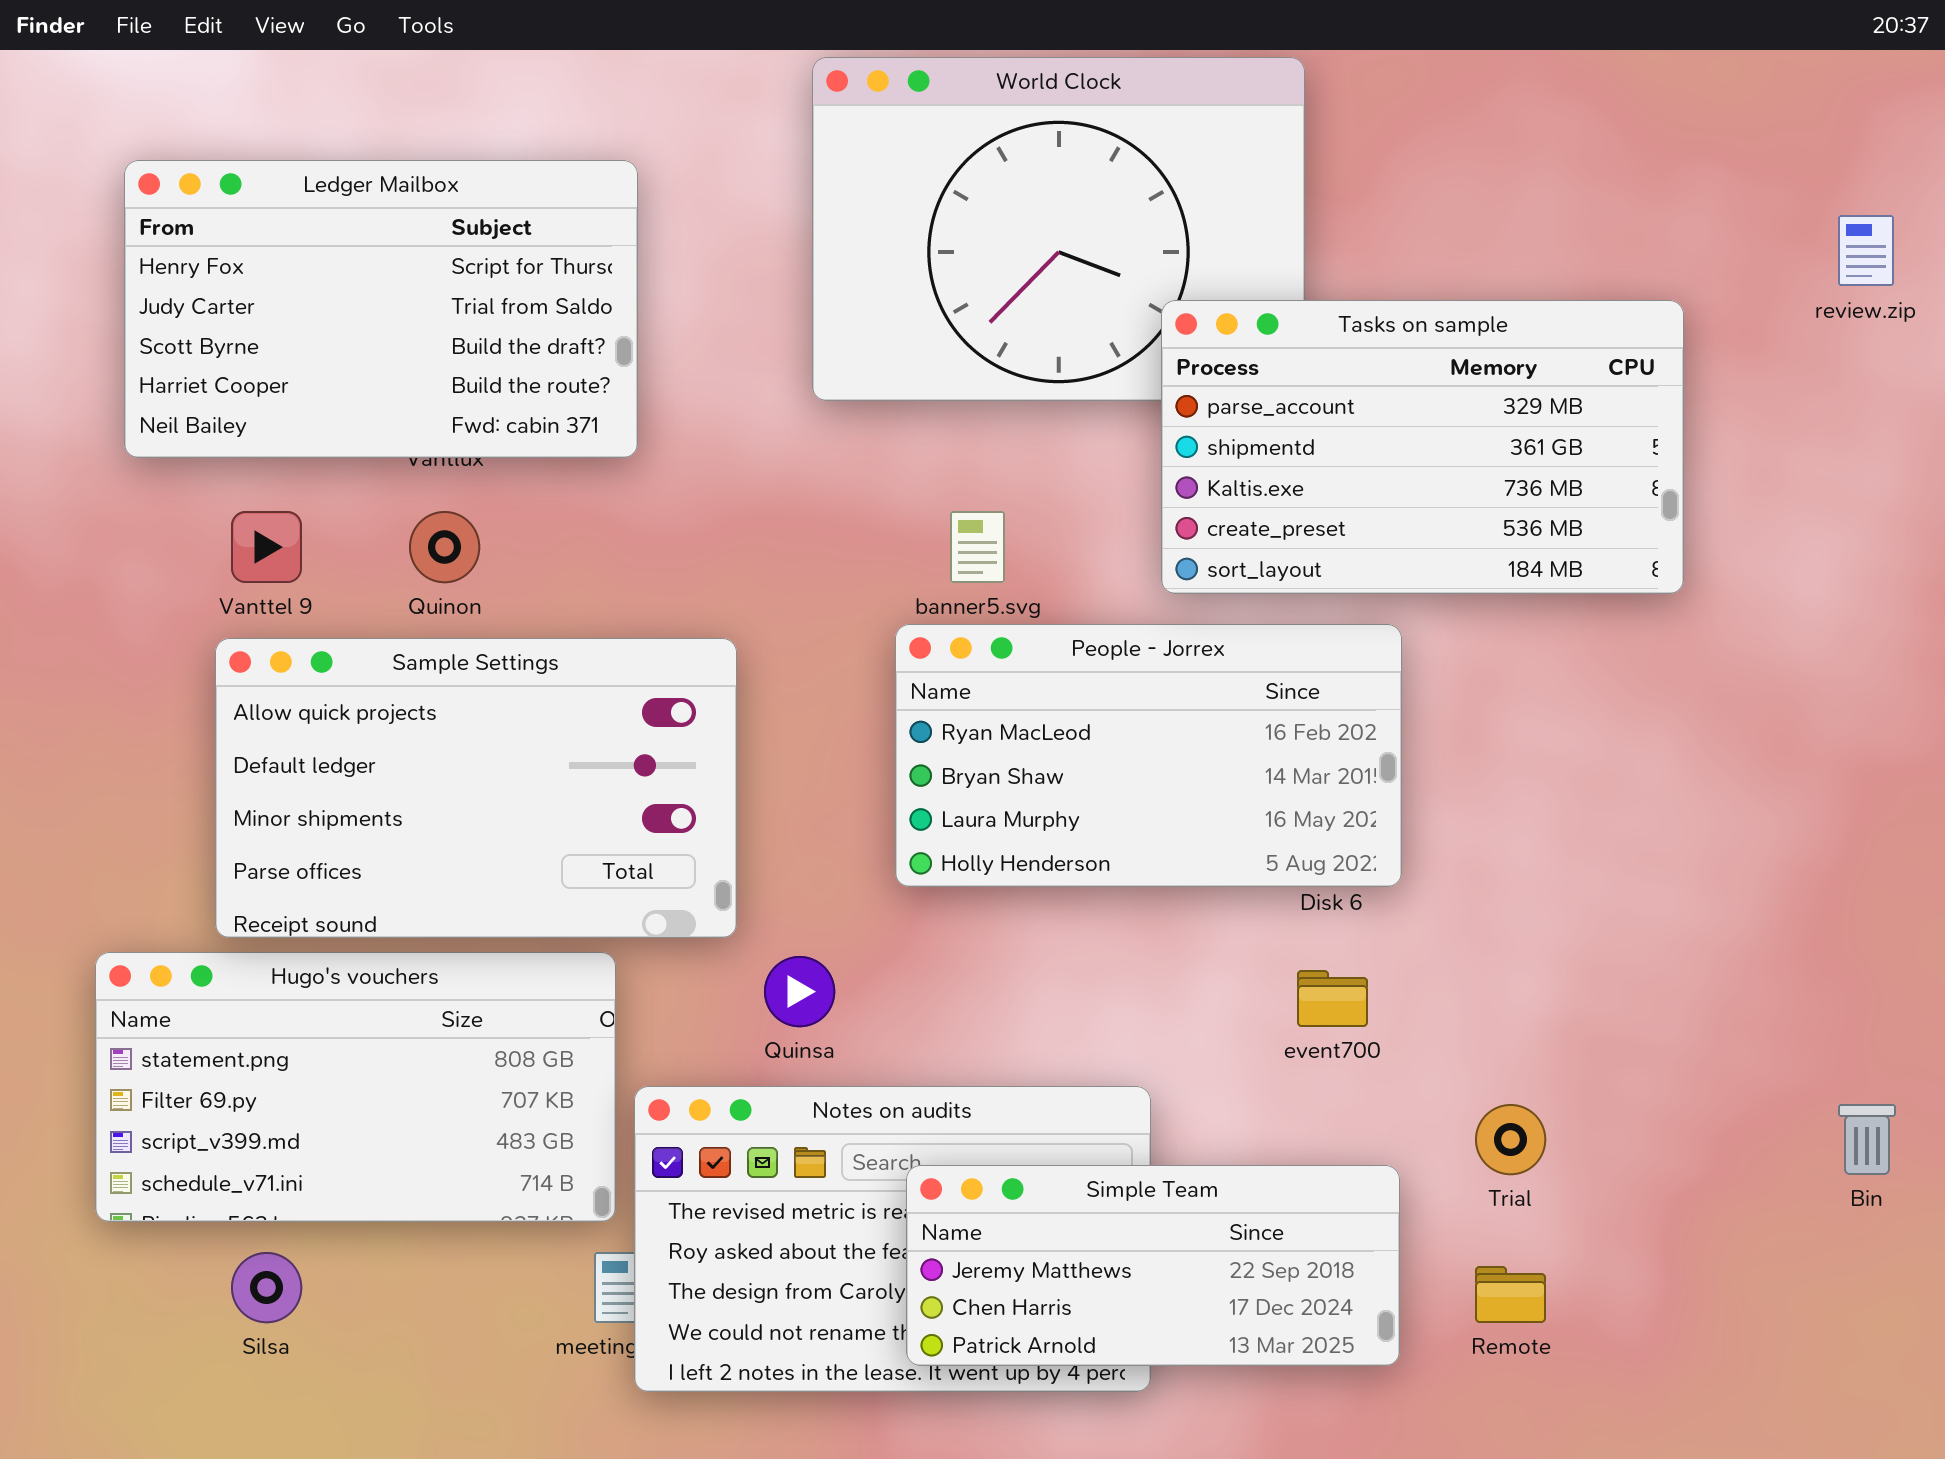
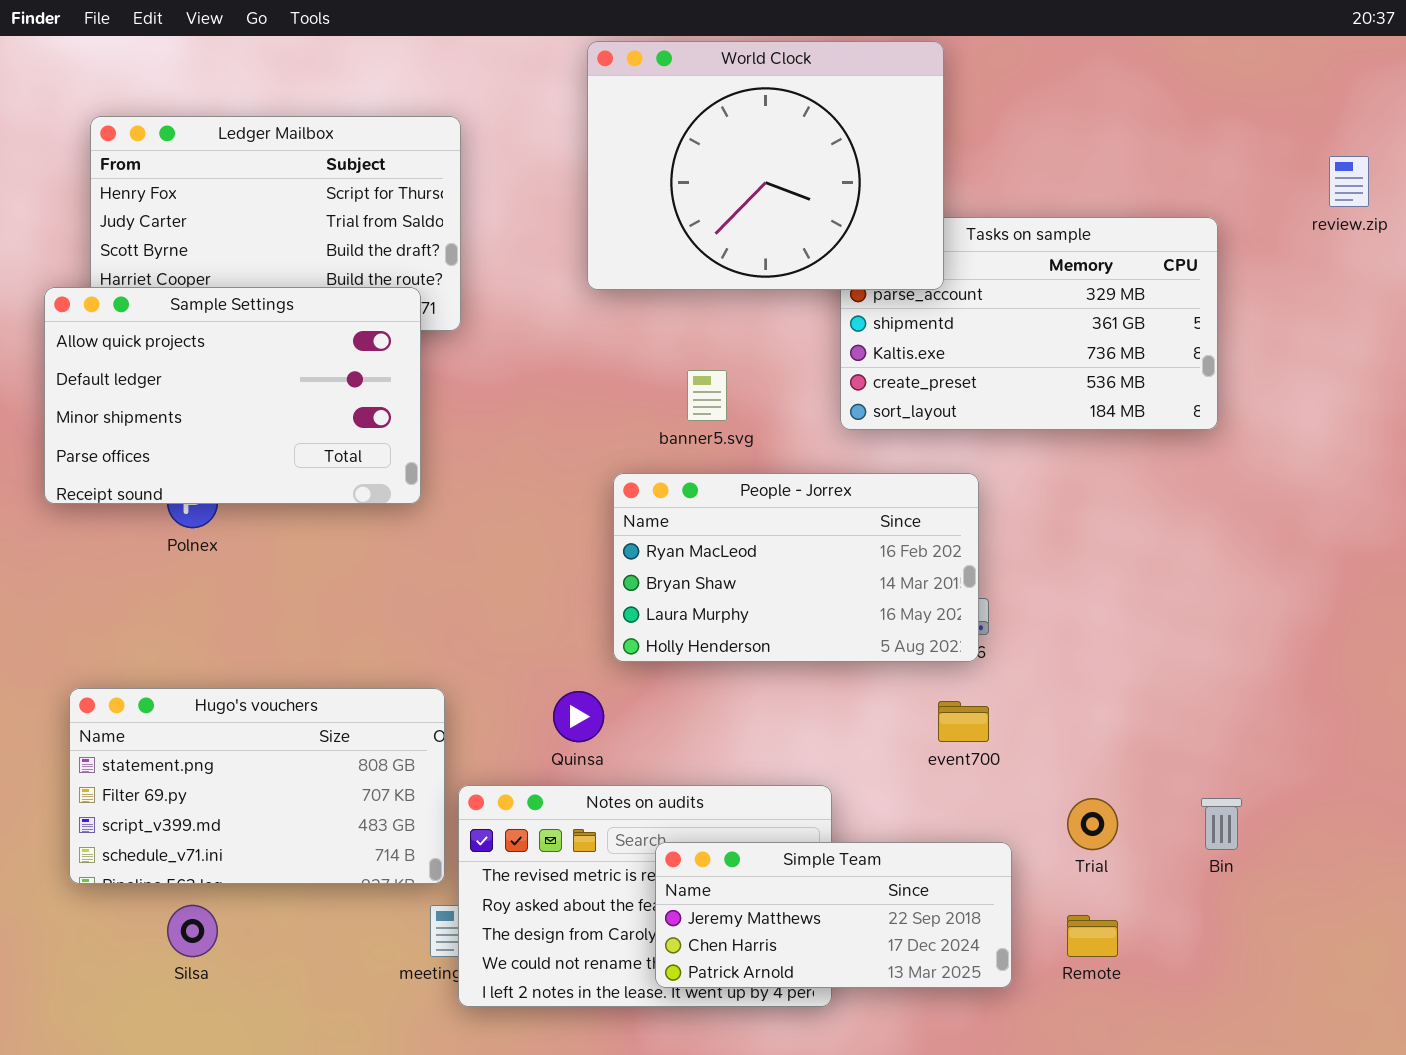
World Clock: [812,57,1305,401] -> [587,41,944,290], raised
People - Jorrex: [895,624,1402,887] -> [613,473,979,662], moved
Sample Settings: [215,638,737,938] -> [44,287,421,504], moved
Bin: [1838,1104,1896,1175] -> [1201,798,1242,850], moved

